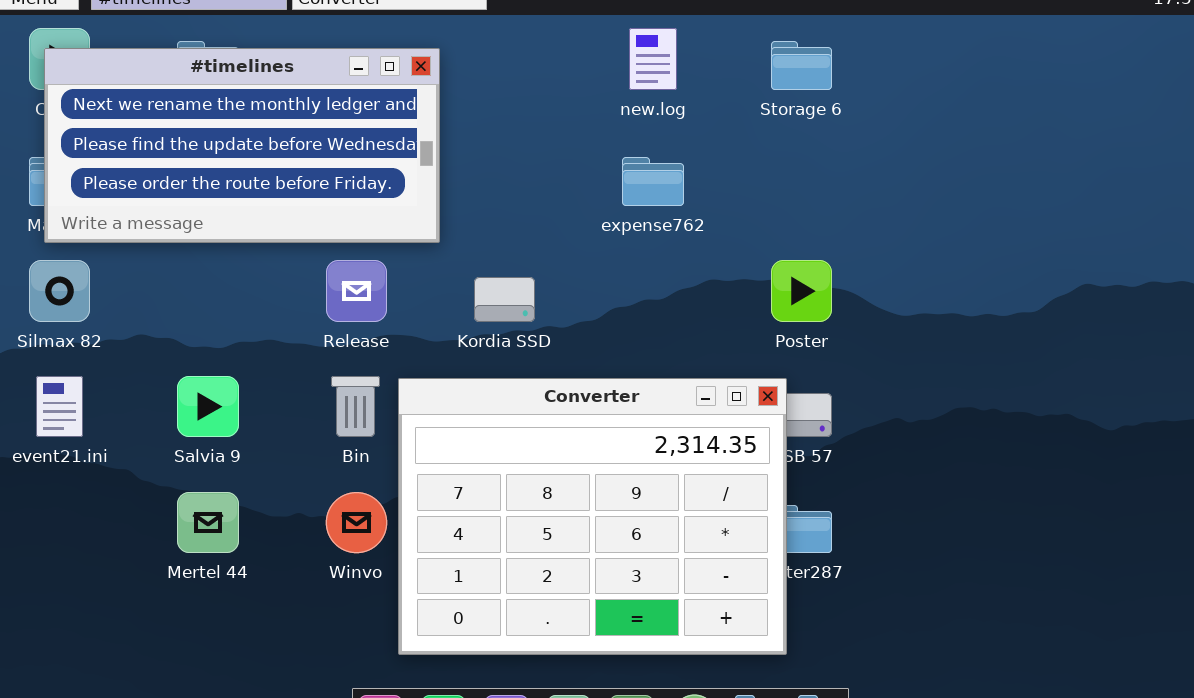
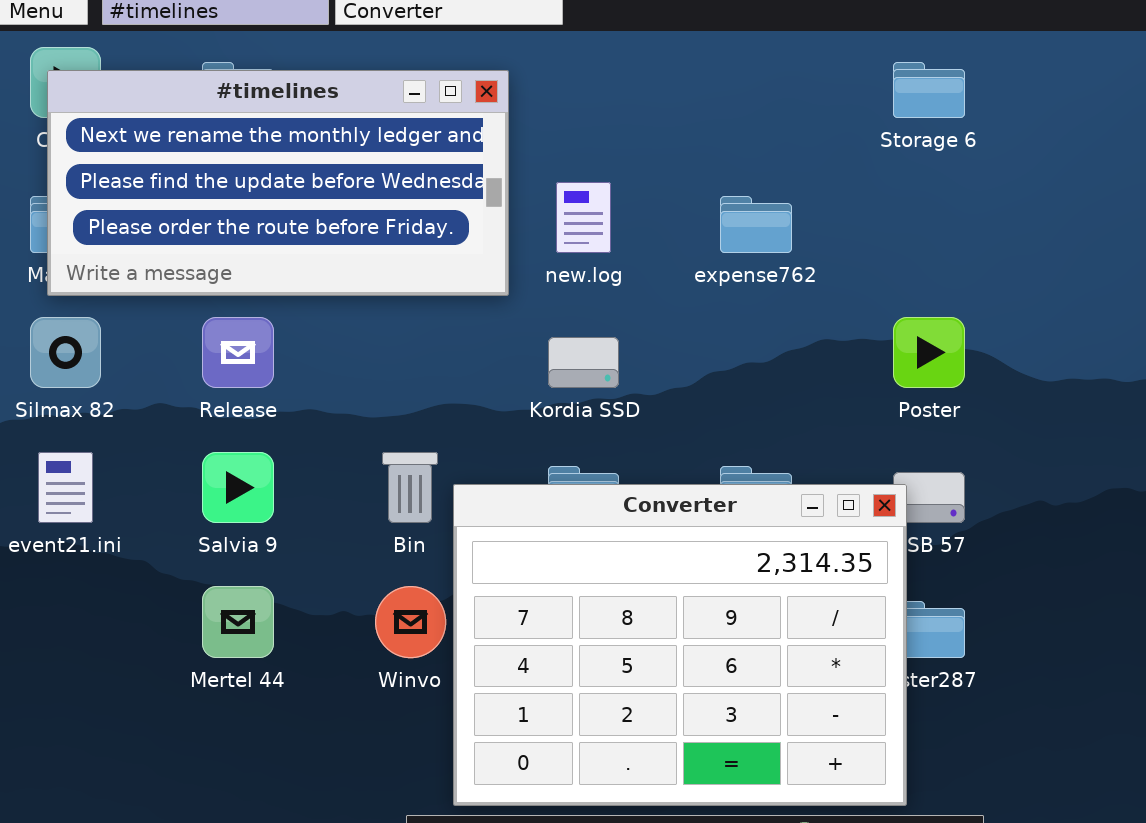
new.log: [629,28,677,90] -> [556,182,611,253], moved
Release: [326,260,387,322] -> [202,317,274,388], moved
Converter: [398,378,787,655] -> [453,484,907,806], moved

